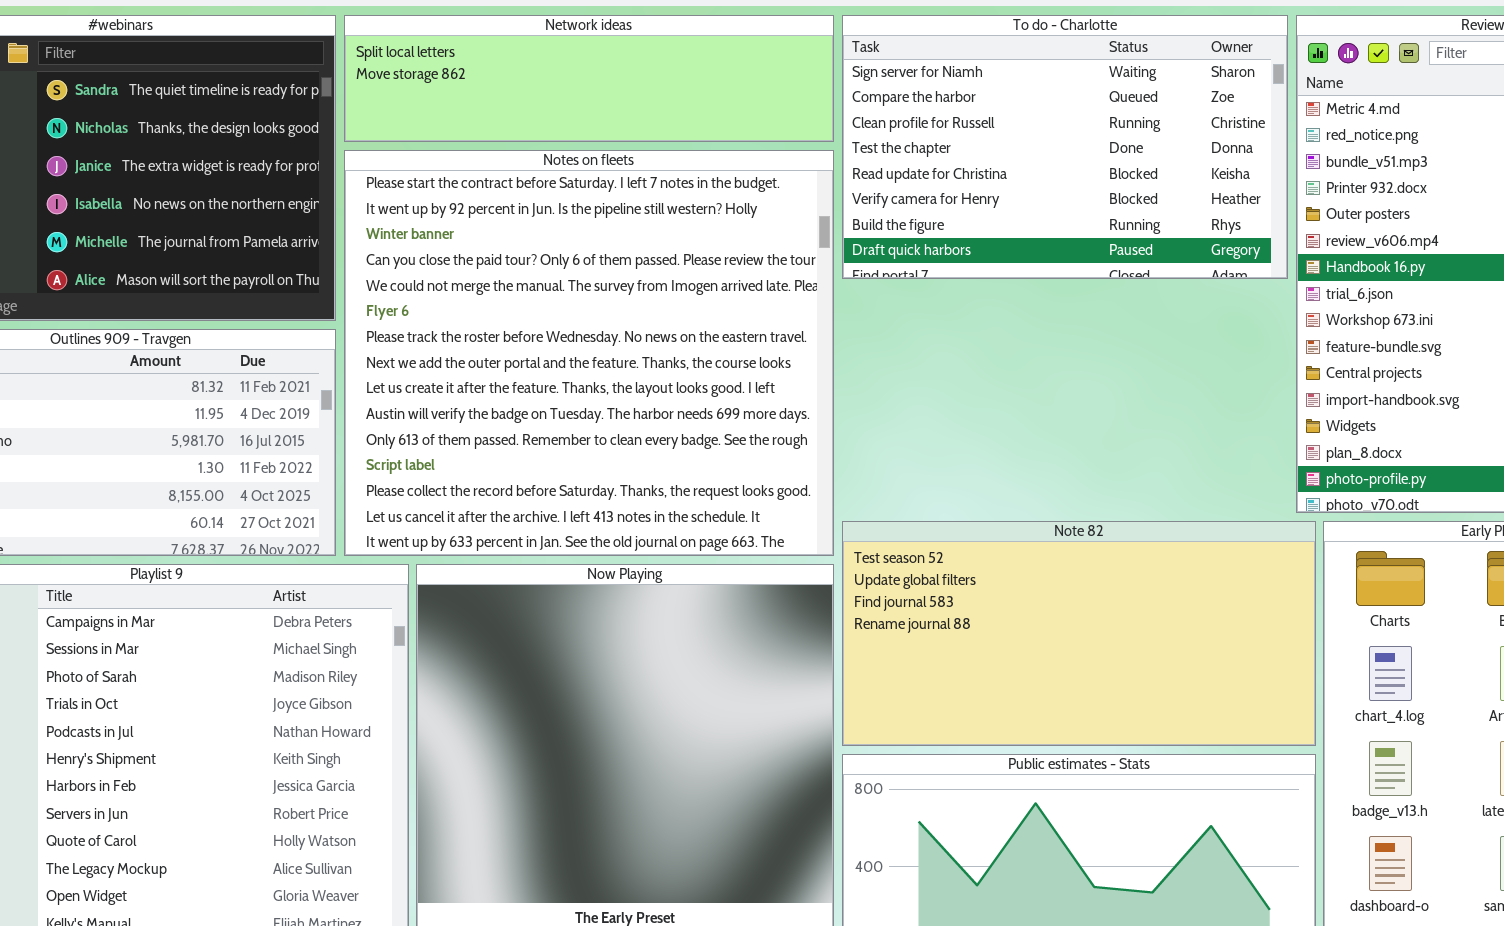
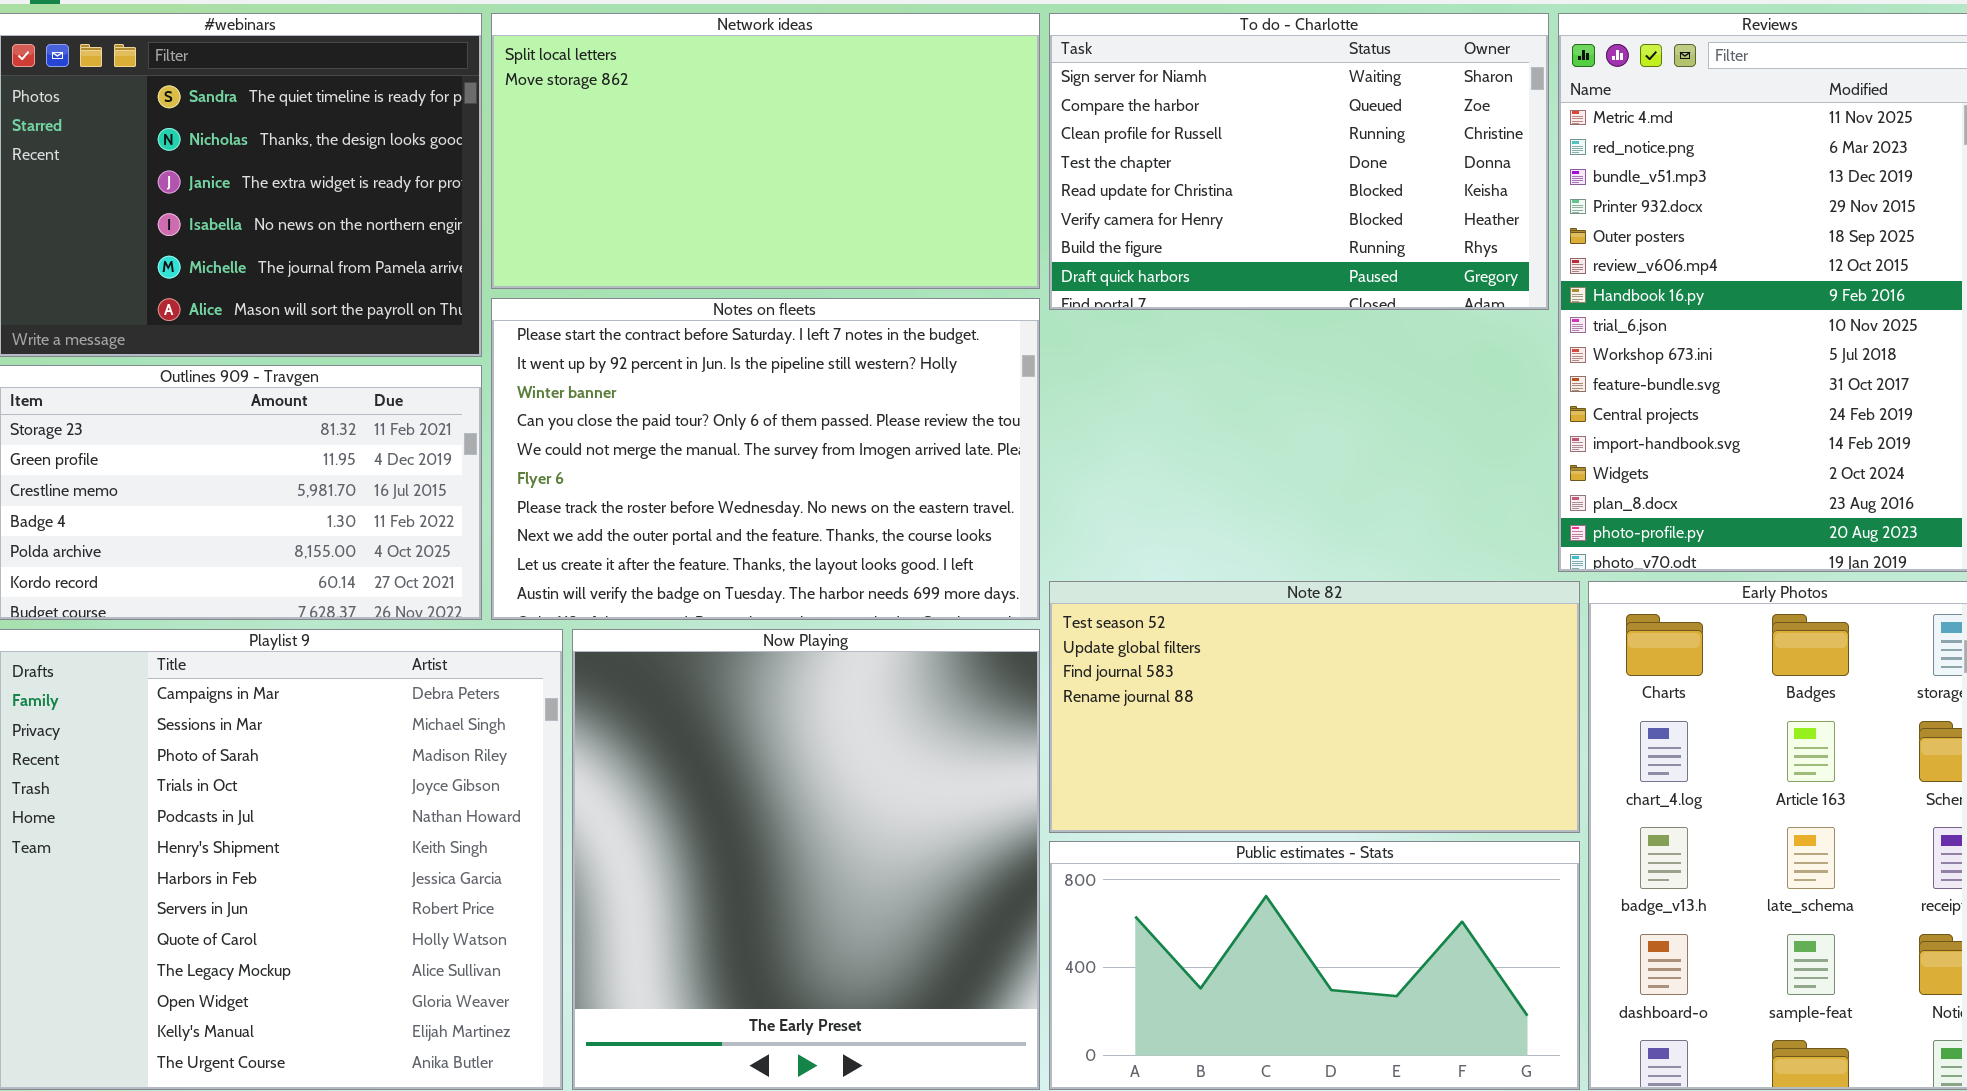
Network ideas: [344,15,834,142] -> [491,13,1040,289], resized
Notes on fleets: [344,150,834,556] -> [491,298,1040,620], resized

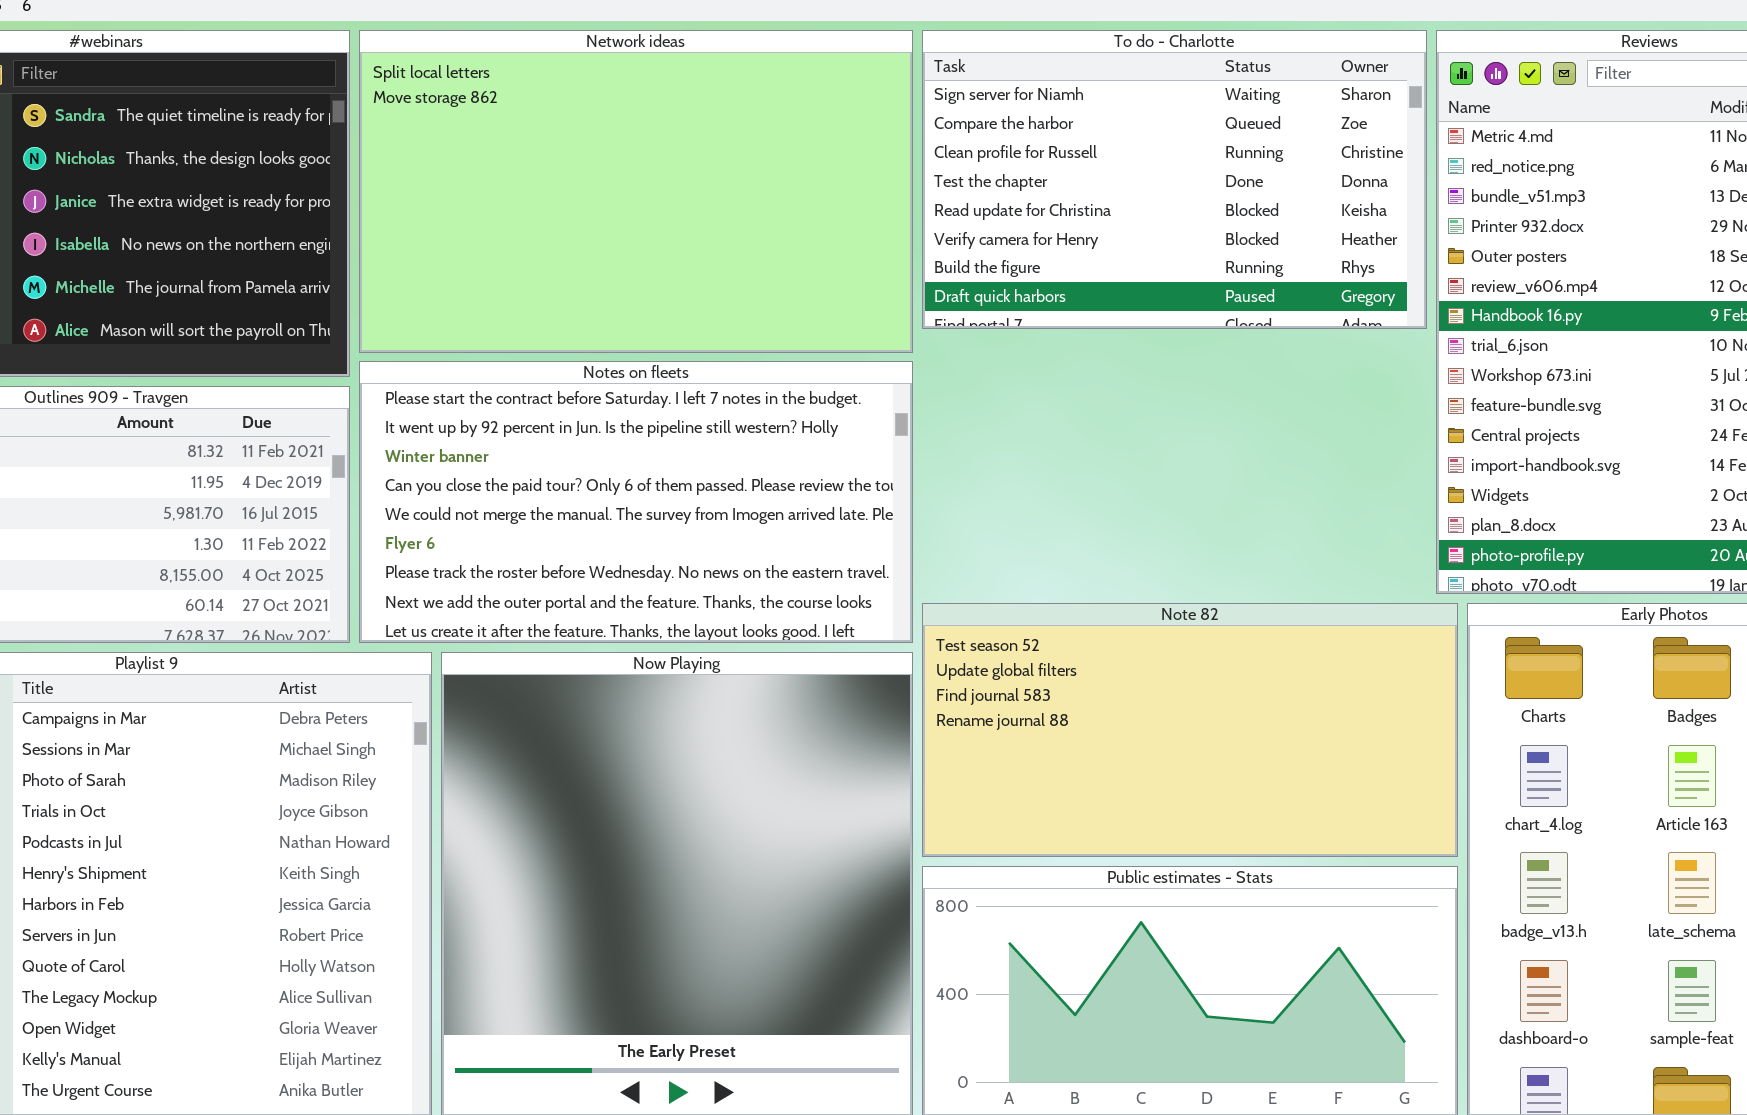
Network ideas: [491,13,1040,289] -> [359,30,913,353], resized
Notes on fleets: [491,298,1040,620] -> [359,361,913,643], resized

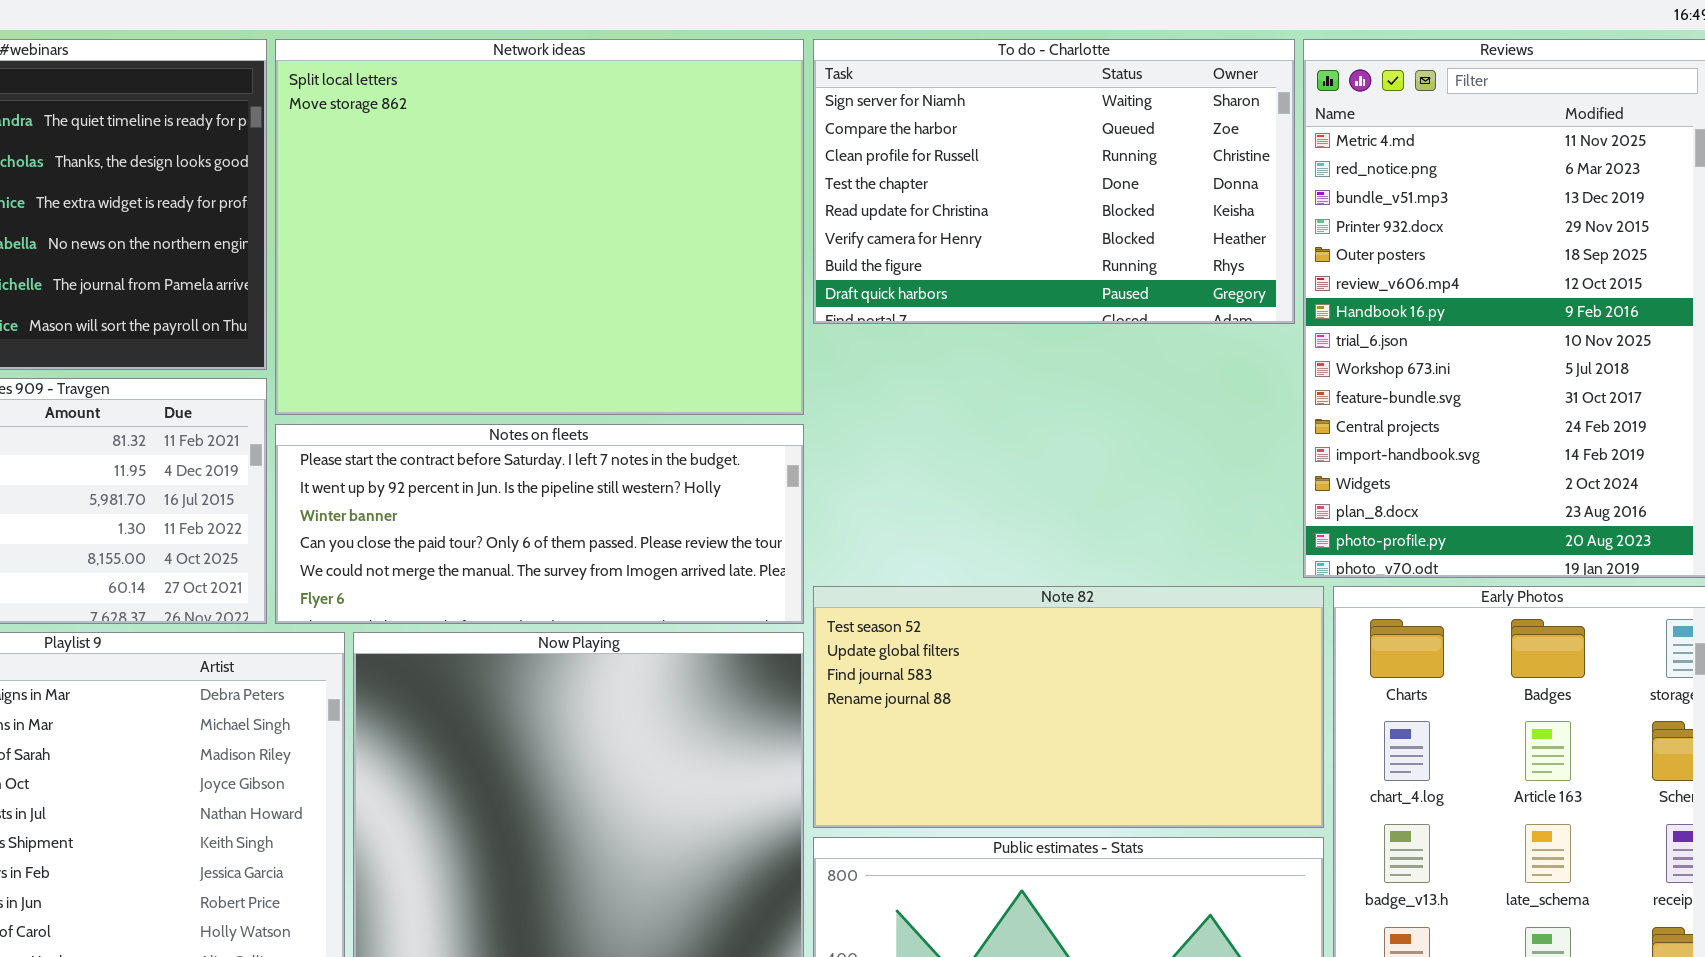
Network ideas: [359,30,913,353] -> [275,39,804,415], resized
Notes on fleets: [359,361,913,643] -> [275,424,804,624], resized

